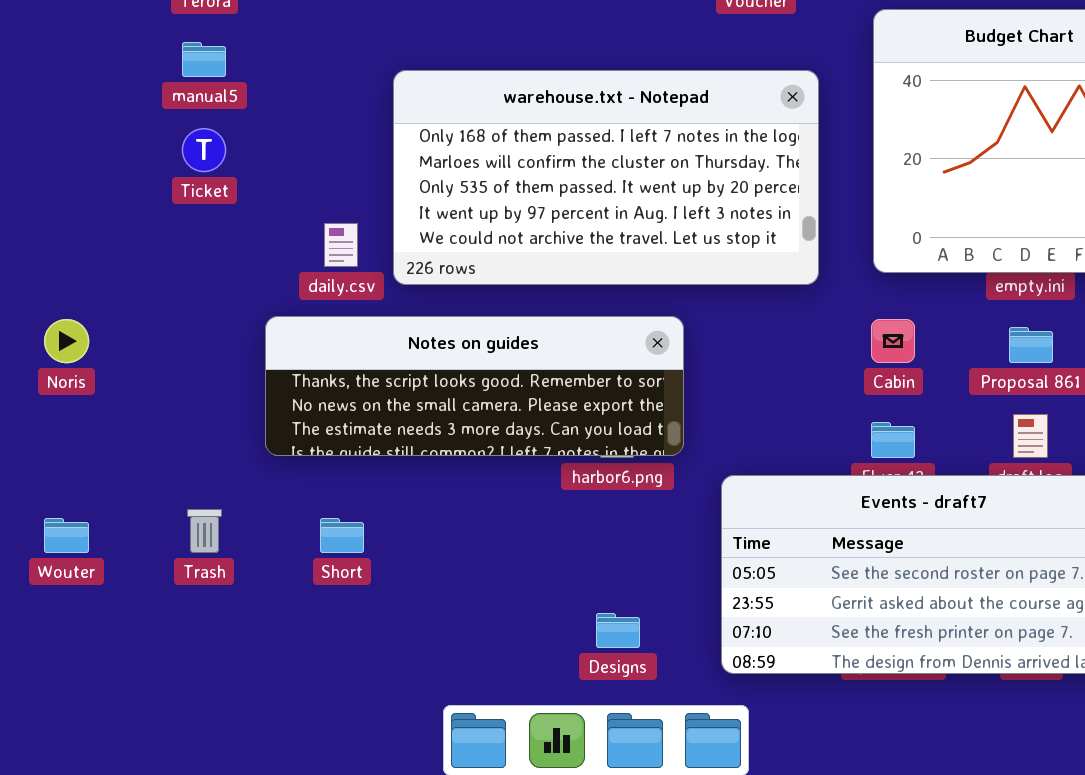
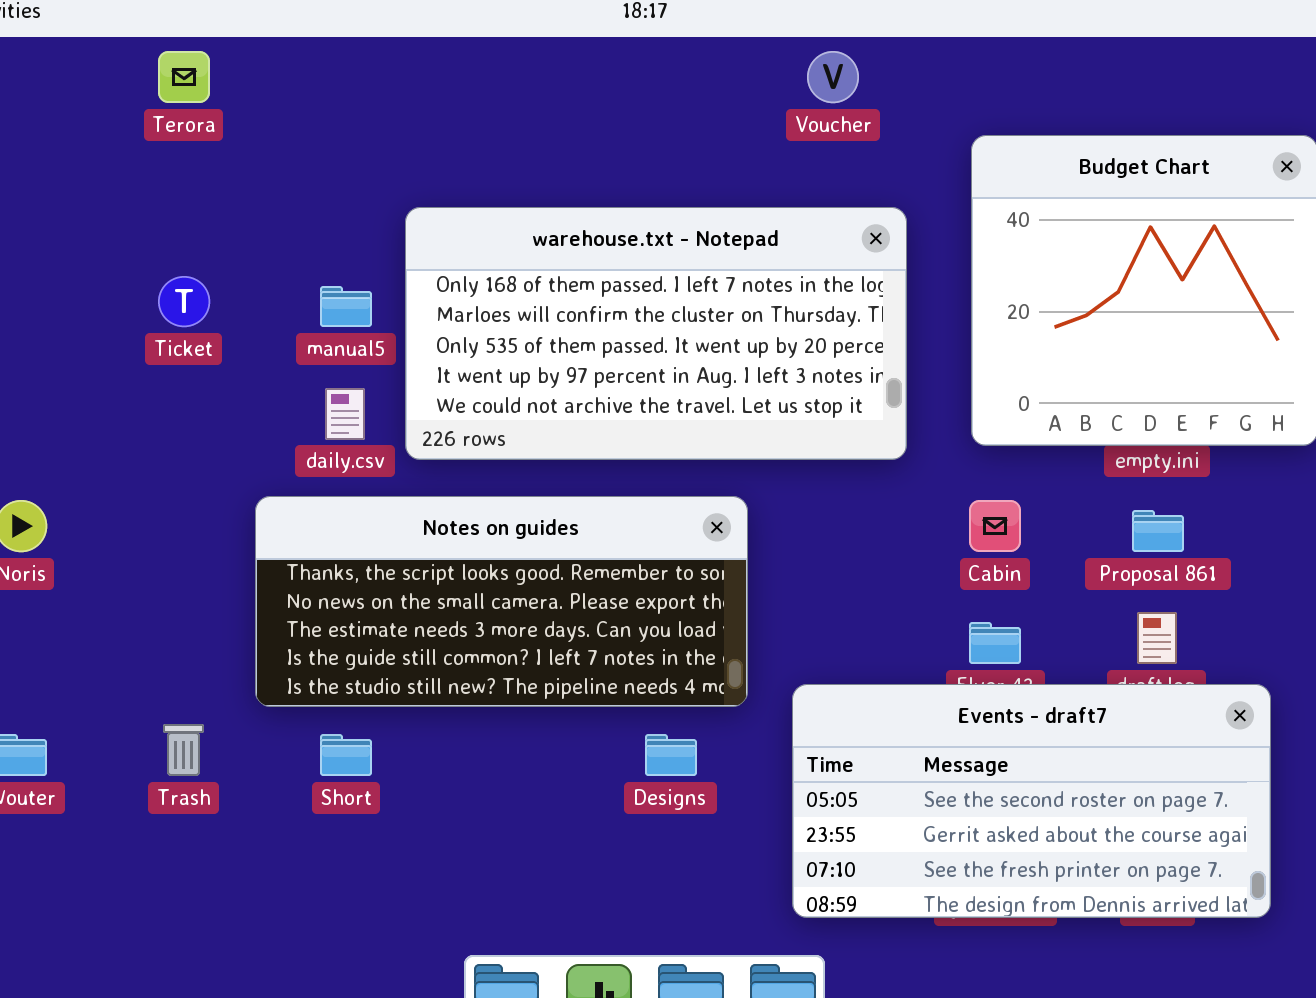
manual5: [182,42,226,77] -> [320,286,372,327], moved
Notes on guides: [265,316,684,456] -> [255,496,748,707], resized
Designs: [596,613,640,648] -> [645,734,697,776], moved

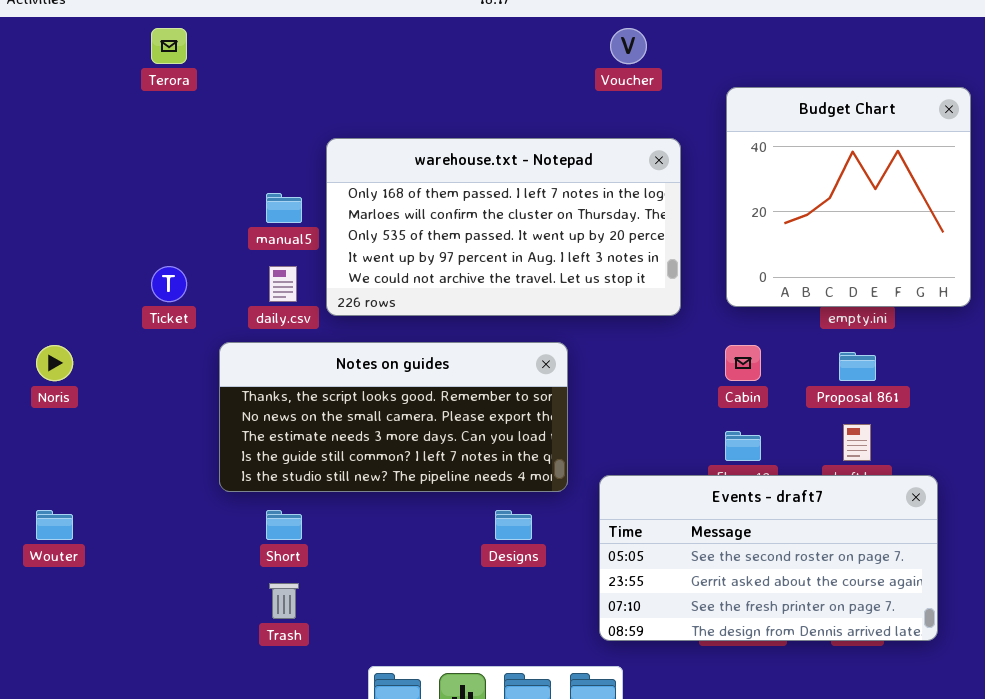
Ticket: [158,276,210,327] -> [151,266,187,302], moved
Trash: [163,724,204,776] -> [269,583,299,619], moved

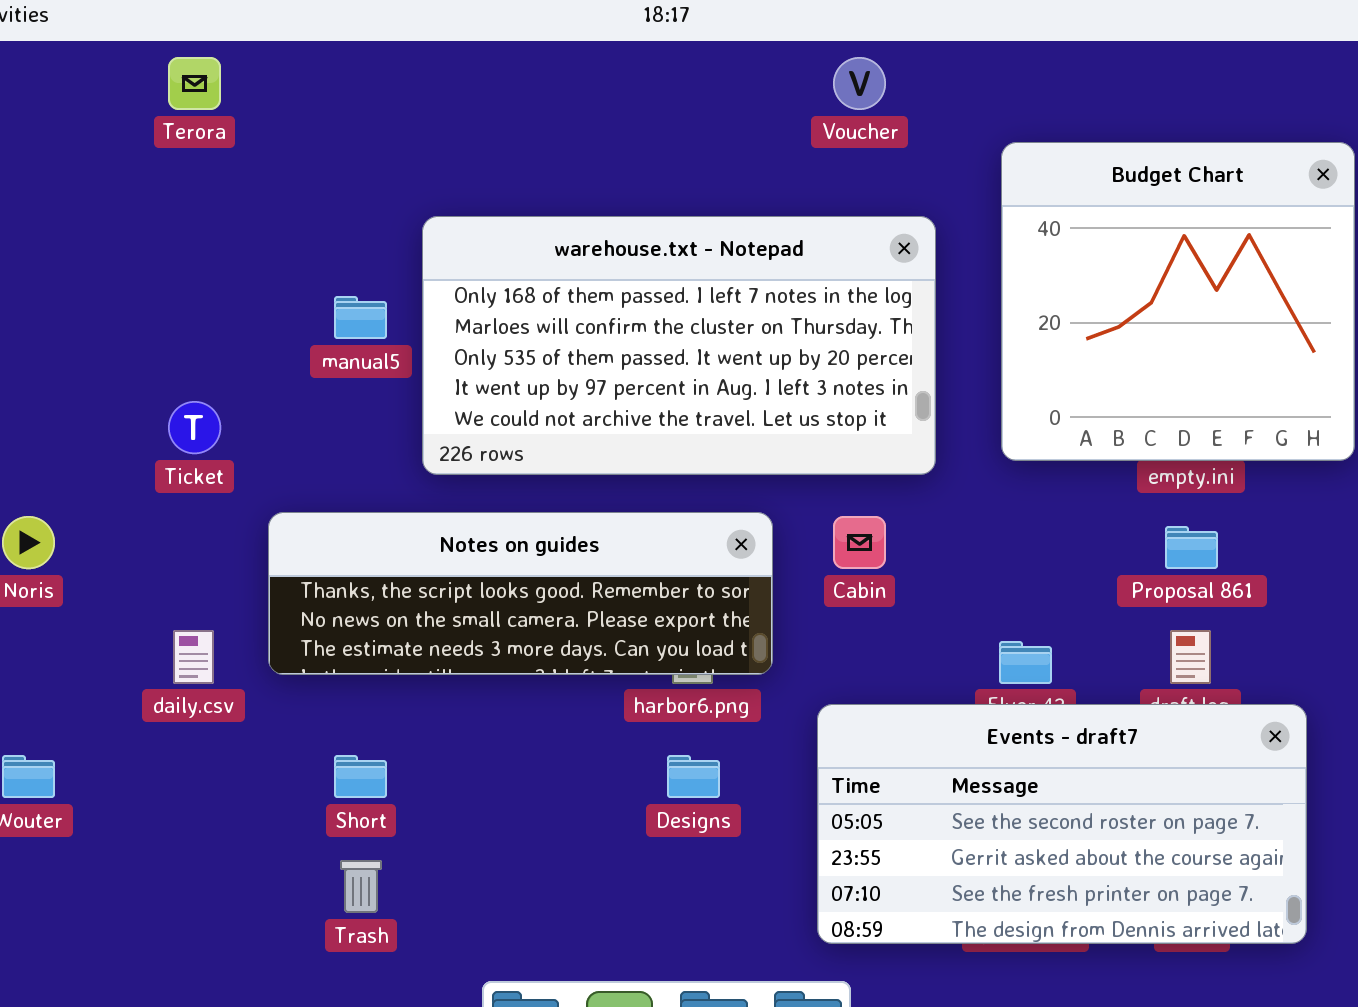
daily.csv: [269,266,297,302] -> [173,630,214,684], moved
Notes on guides: [219,342,568,492] -> [268,512,773,675], resized
Cabin: [725,345,761,381] -> [833,516,886,569], moved

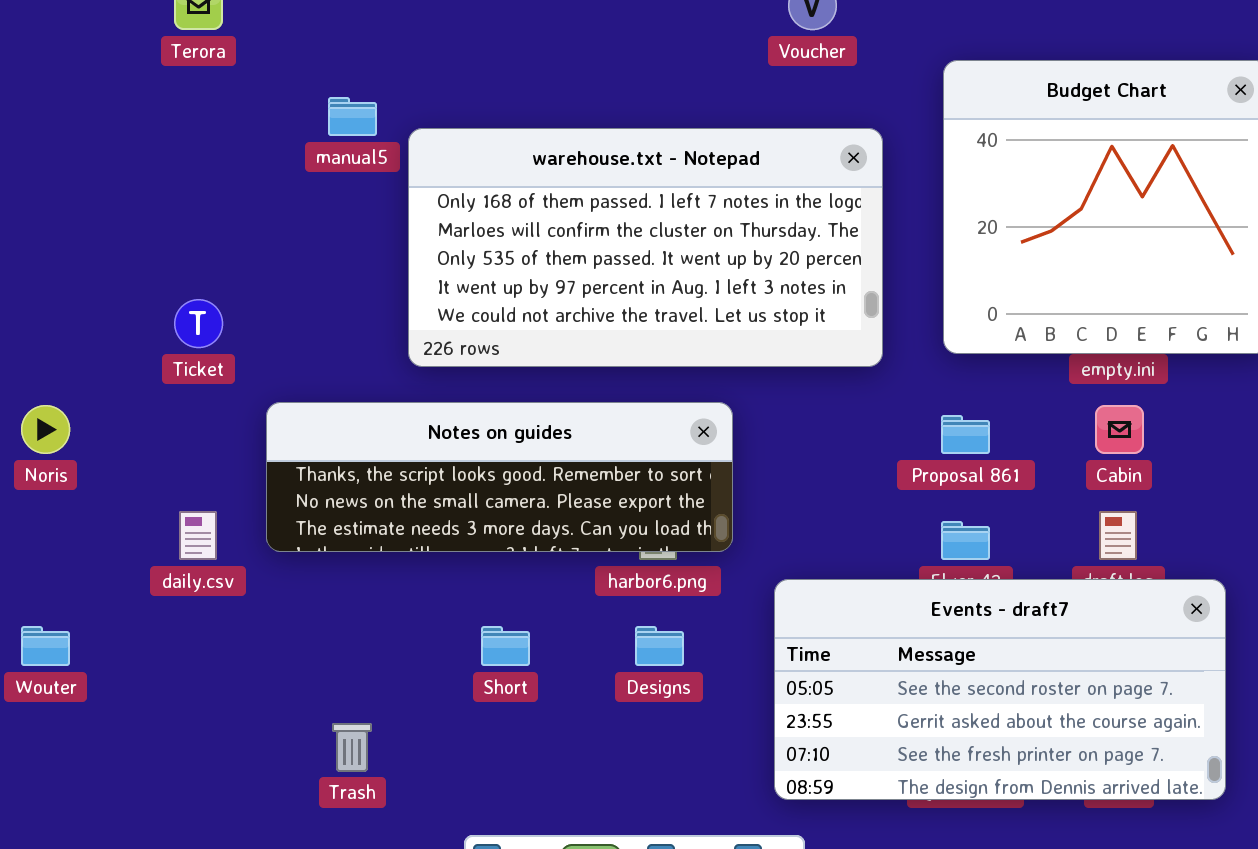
manual5: [334,296,387,339] -> [328,97,377,136], moved
Cabin: [833,516,886,569] -> [1095,405,1144,454], moved
Proposal 861: [1165,526,1218,569] -> [941,415,990,454], moved
Short: [334,755,387,798] -> [481,626,530,666], moved

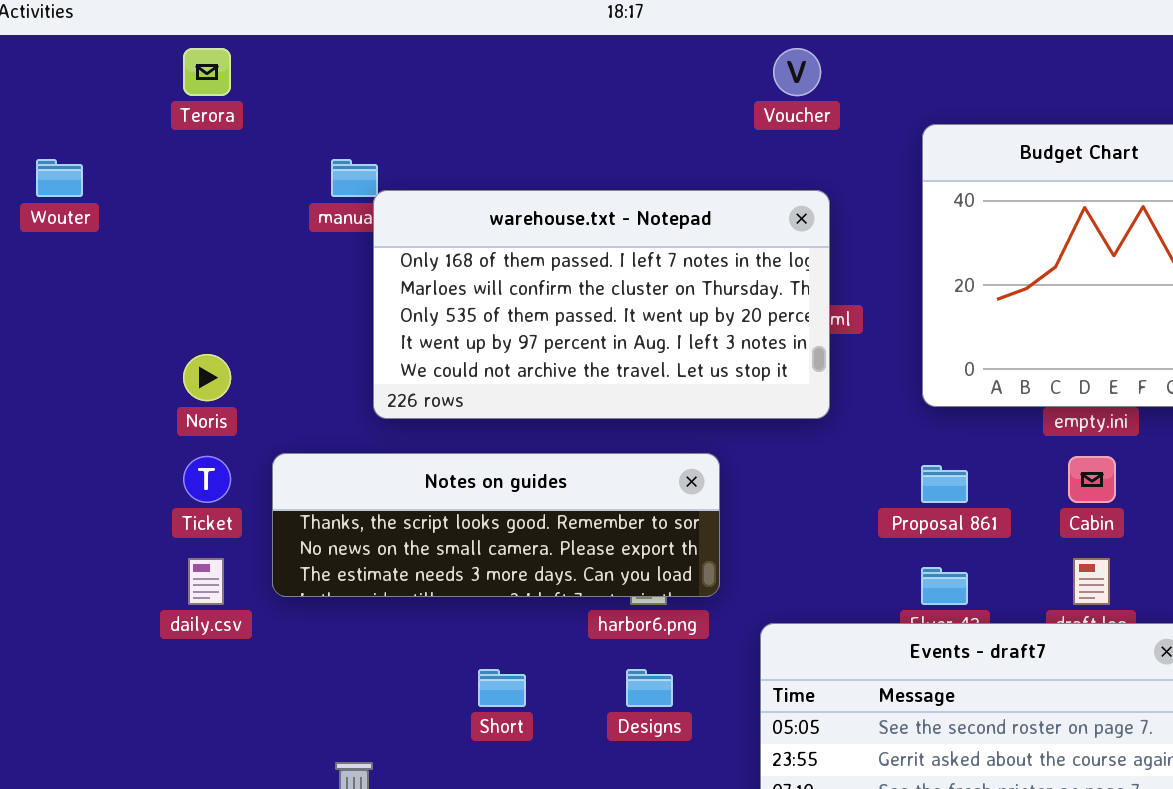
warehouse.txt - Notepad: [408,128,883,367] -> [373,190,830,419], moved
Ticket: [174,299,223,348] -> [183,456,231,503], moved
Noris: [21,405,70,454] -> [183,354,231,401], moved
Wouter: [21,626,70,666] -> [36,159,83,197], moved

